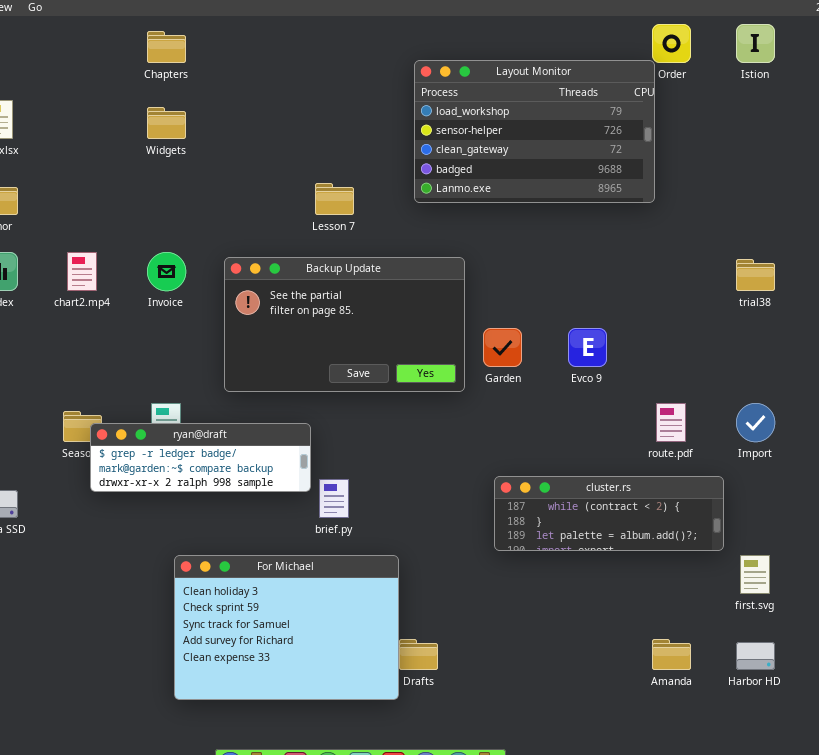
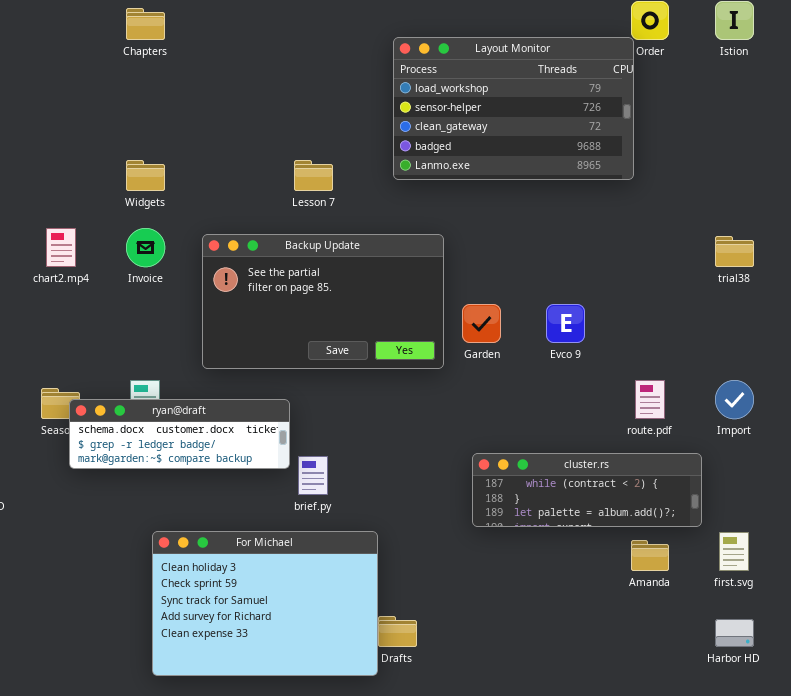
Widgets: [147,107,186,139] -> [126,160,165,191], moved
ryan@draft: [90,423,311,492] -> [69,399,290,469], scrolled up 1 row
Amanda: [652,639,691,670] -> [631,540,669,571], moved

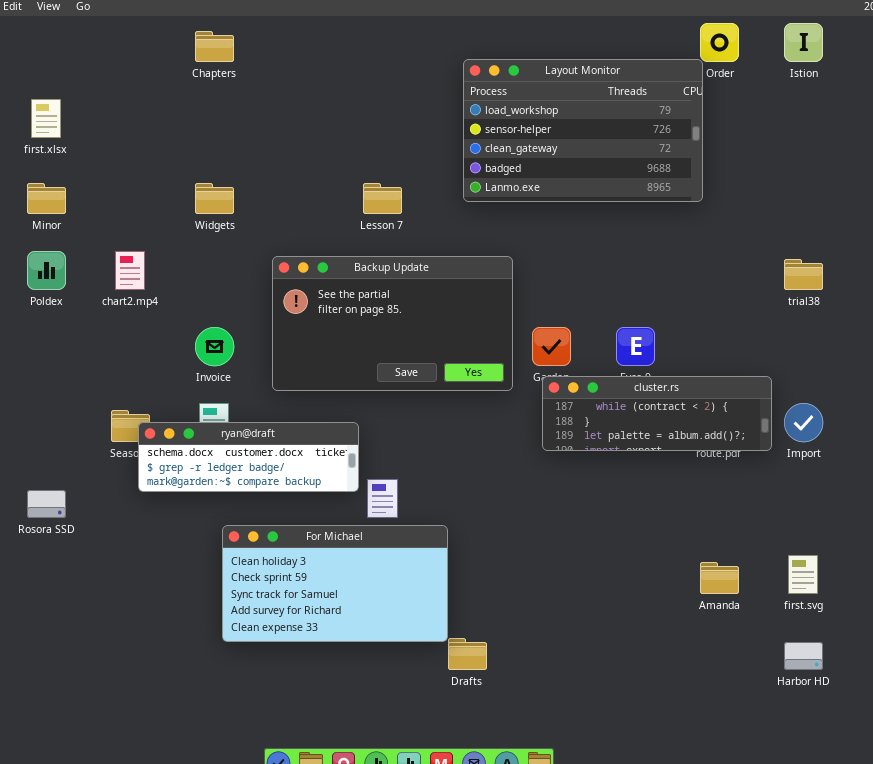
Invoice: [126,228,165,267] -> [195,327,234,366], moved
cluster.rs: [472,453,702,527] -> [542,376,772,451], moved
For Michael: [152,531,378,676] -> [222,525,448,642], moved, resized

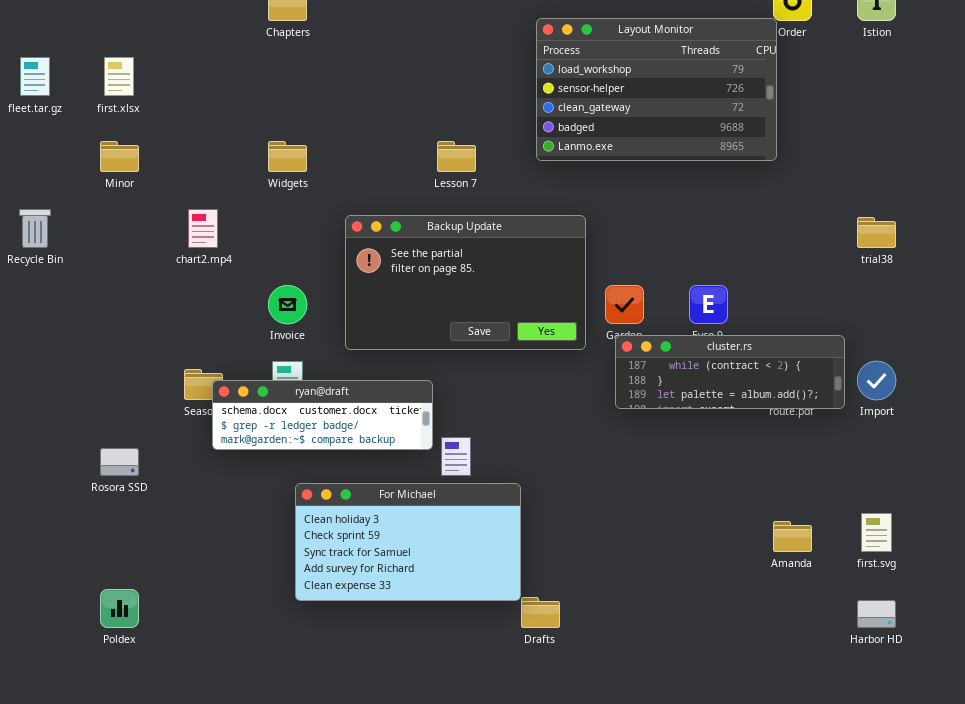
Poldex: [27,251,66,290] -> [100,589,139,628], moved

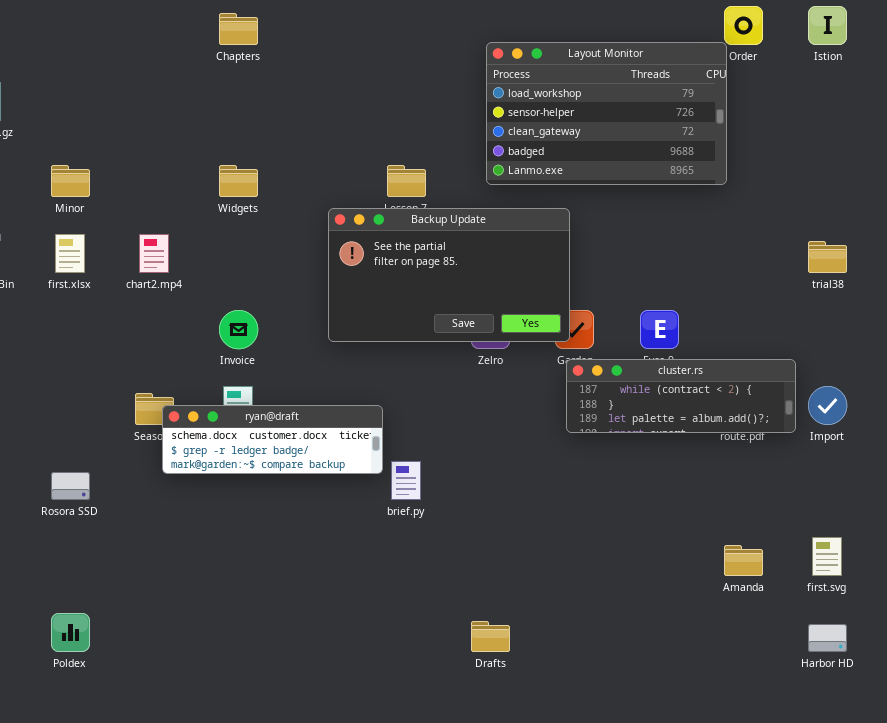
first.xlsx: [104,57,134,96] -> [55,234,85,273], moved
Backup Update: [345,215,586,350] -> [328,208,570,342], moved
For Michael: [295,483,521,601] -> none, closed

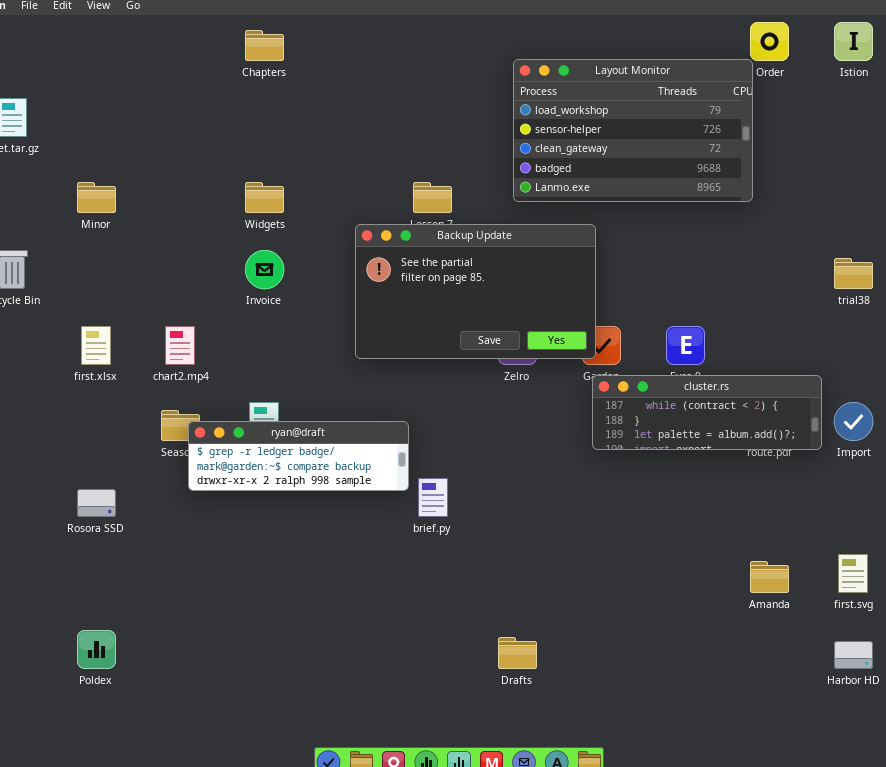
first.xlsx: [55,234,85,273] -> [81,326,111,365], moved
chart2.mp4: [139,234,169,273] -> [165,326,195,365], moved
Invoice: [219,310,258,349] -> [245,250,284,289], moved
ryan@draft: [162,405,383,474] -> [188,421,409,491], scrolled down 1 row

